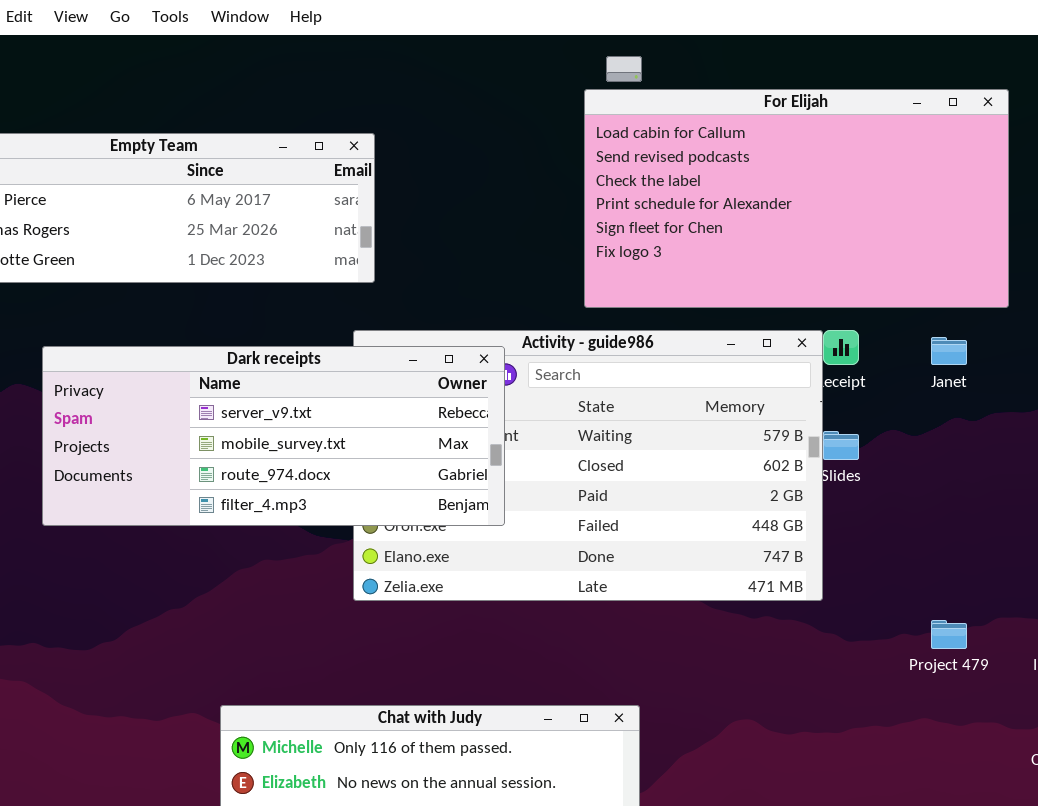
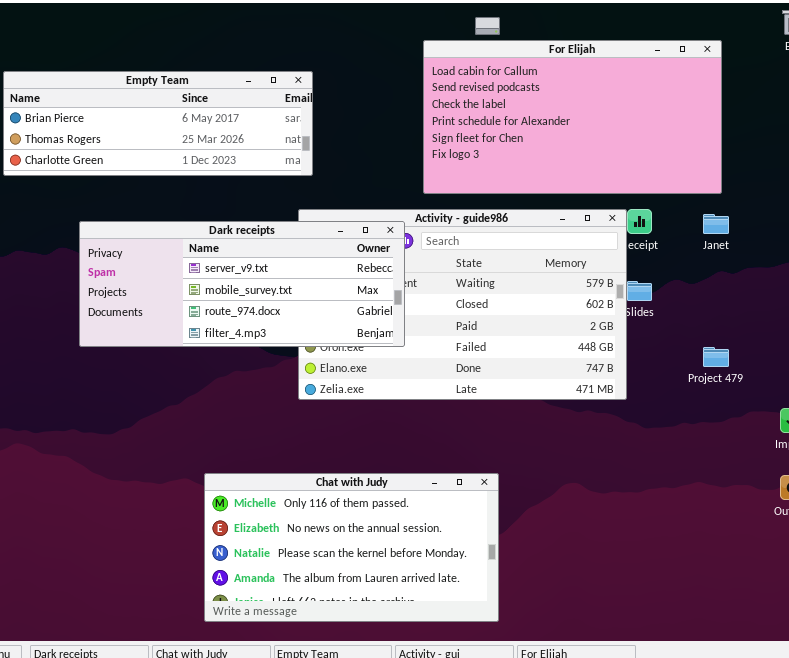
For Elijah: [584,89,1009,308] -> [423,40,722,194], moved
Project 479: [931,620,967,649] -> [703,347,729,367], moved

